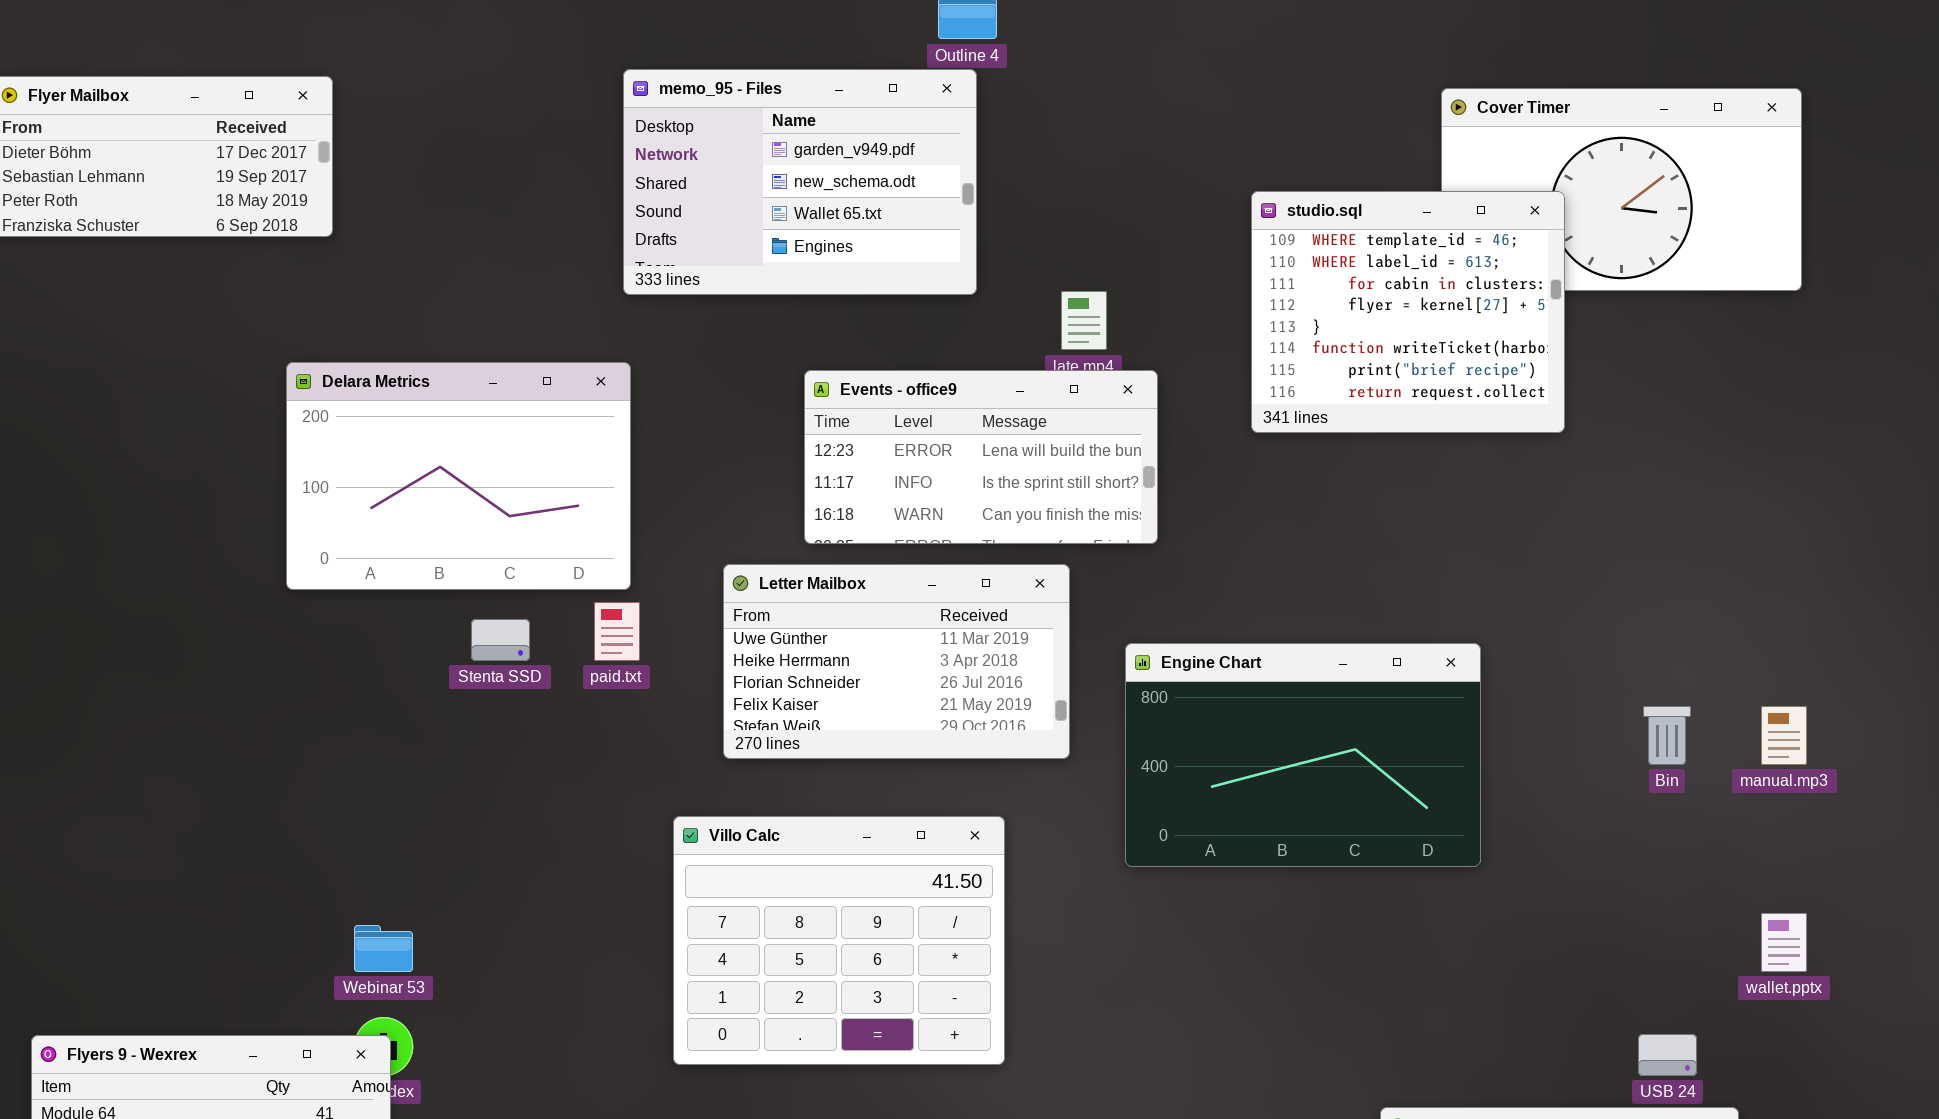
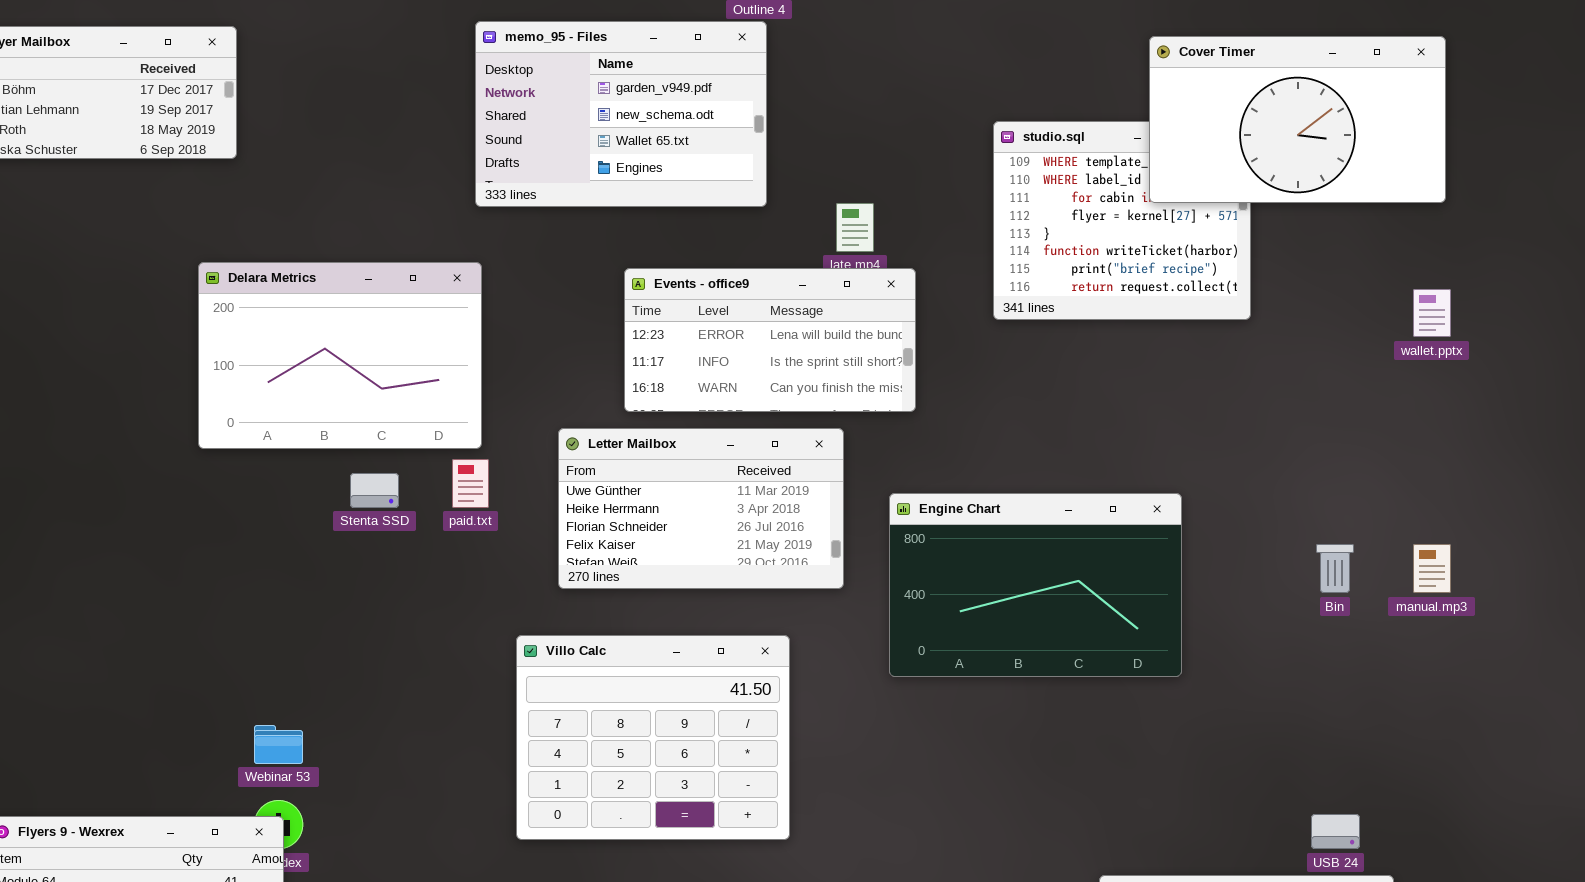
Cover Timer: [1441,88,1802,291] -> [1149,36,1446,203], raised
wallet.pptx: [1761,913,1807,972] -> [1413,289,1451,337], moved

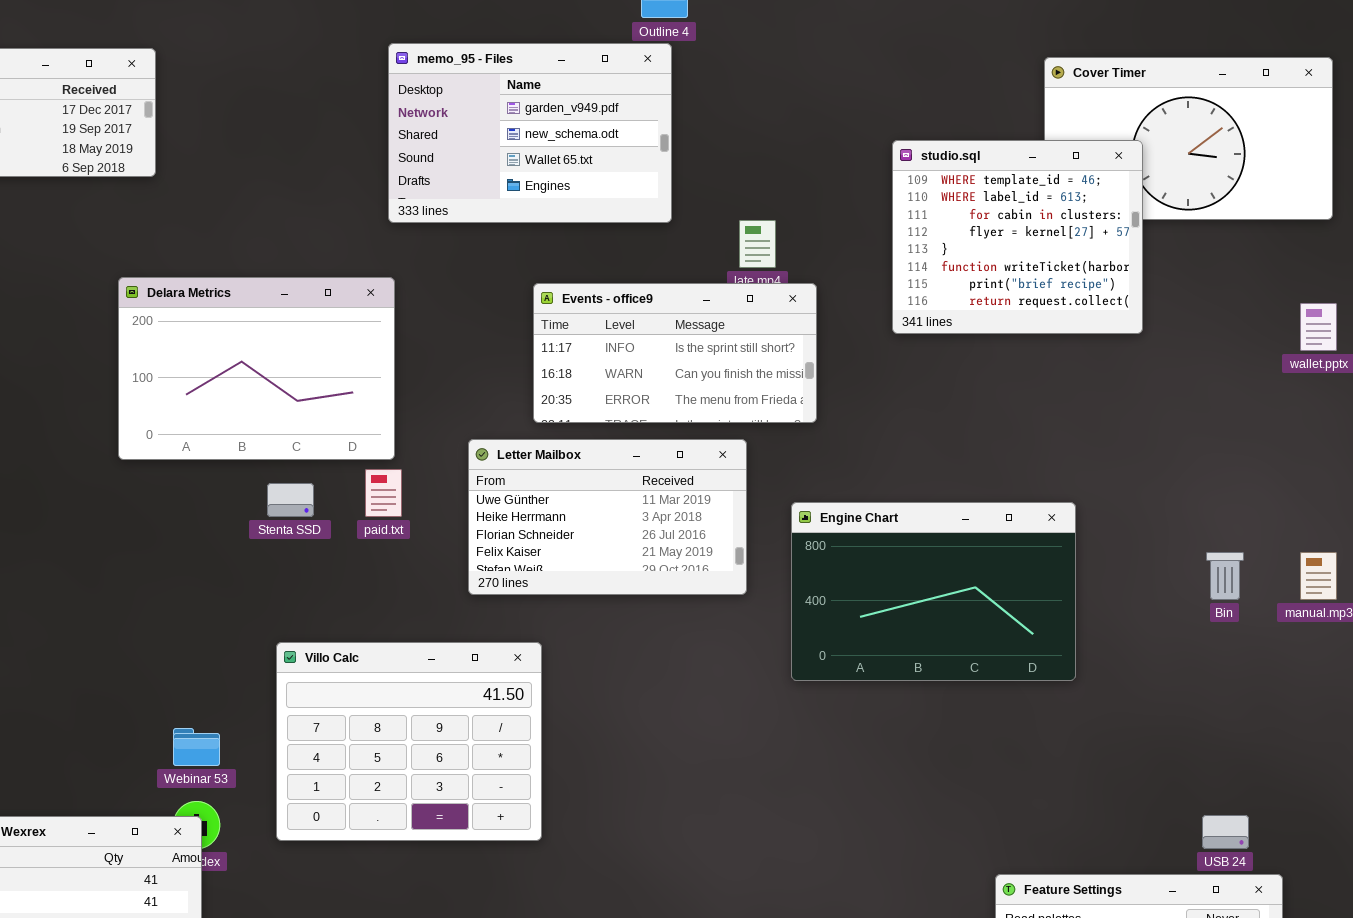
studio.sql: [993,121,1251,320] -> [892,140,1143,334], raised
Events - office9: [624,268,916,412] -> [533,283,817,423], scrolled down 1 row
Villo Calc: [516,635,790,840] -> [276,642,542,841], moved

